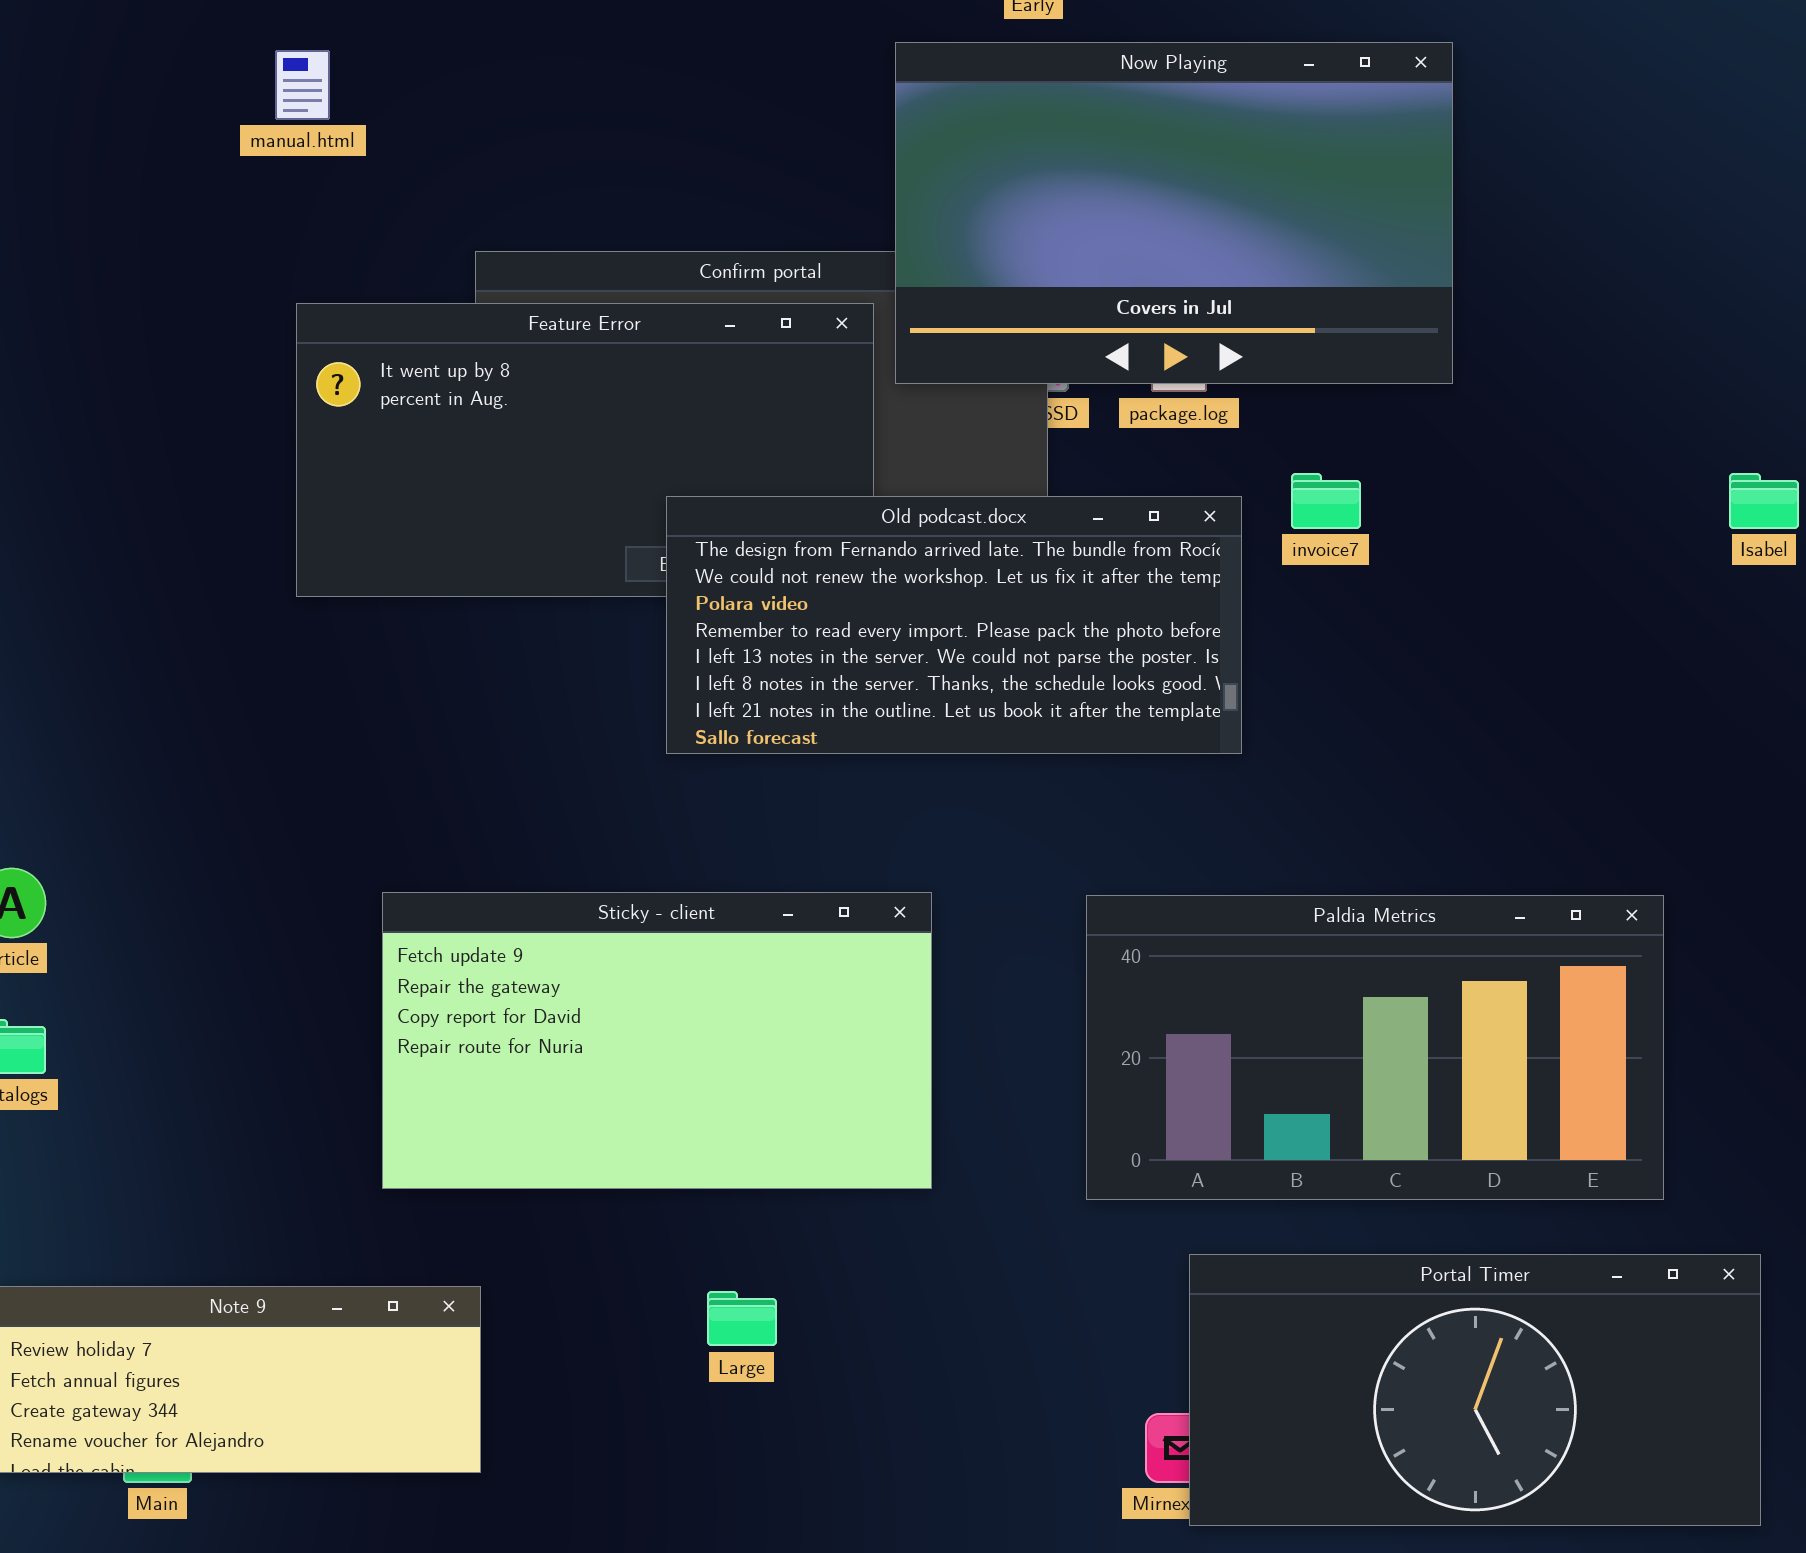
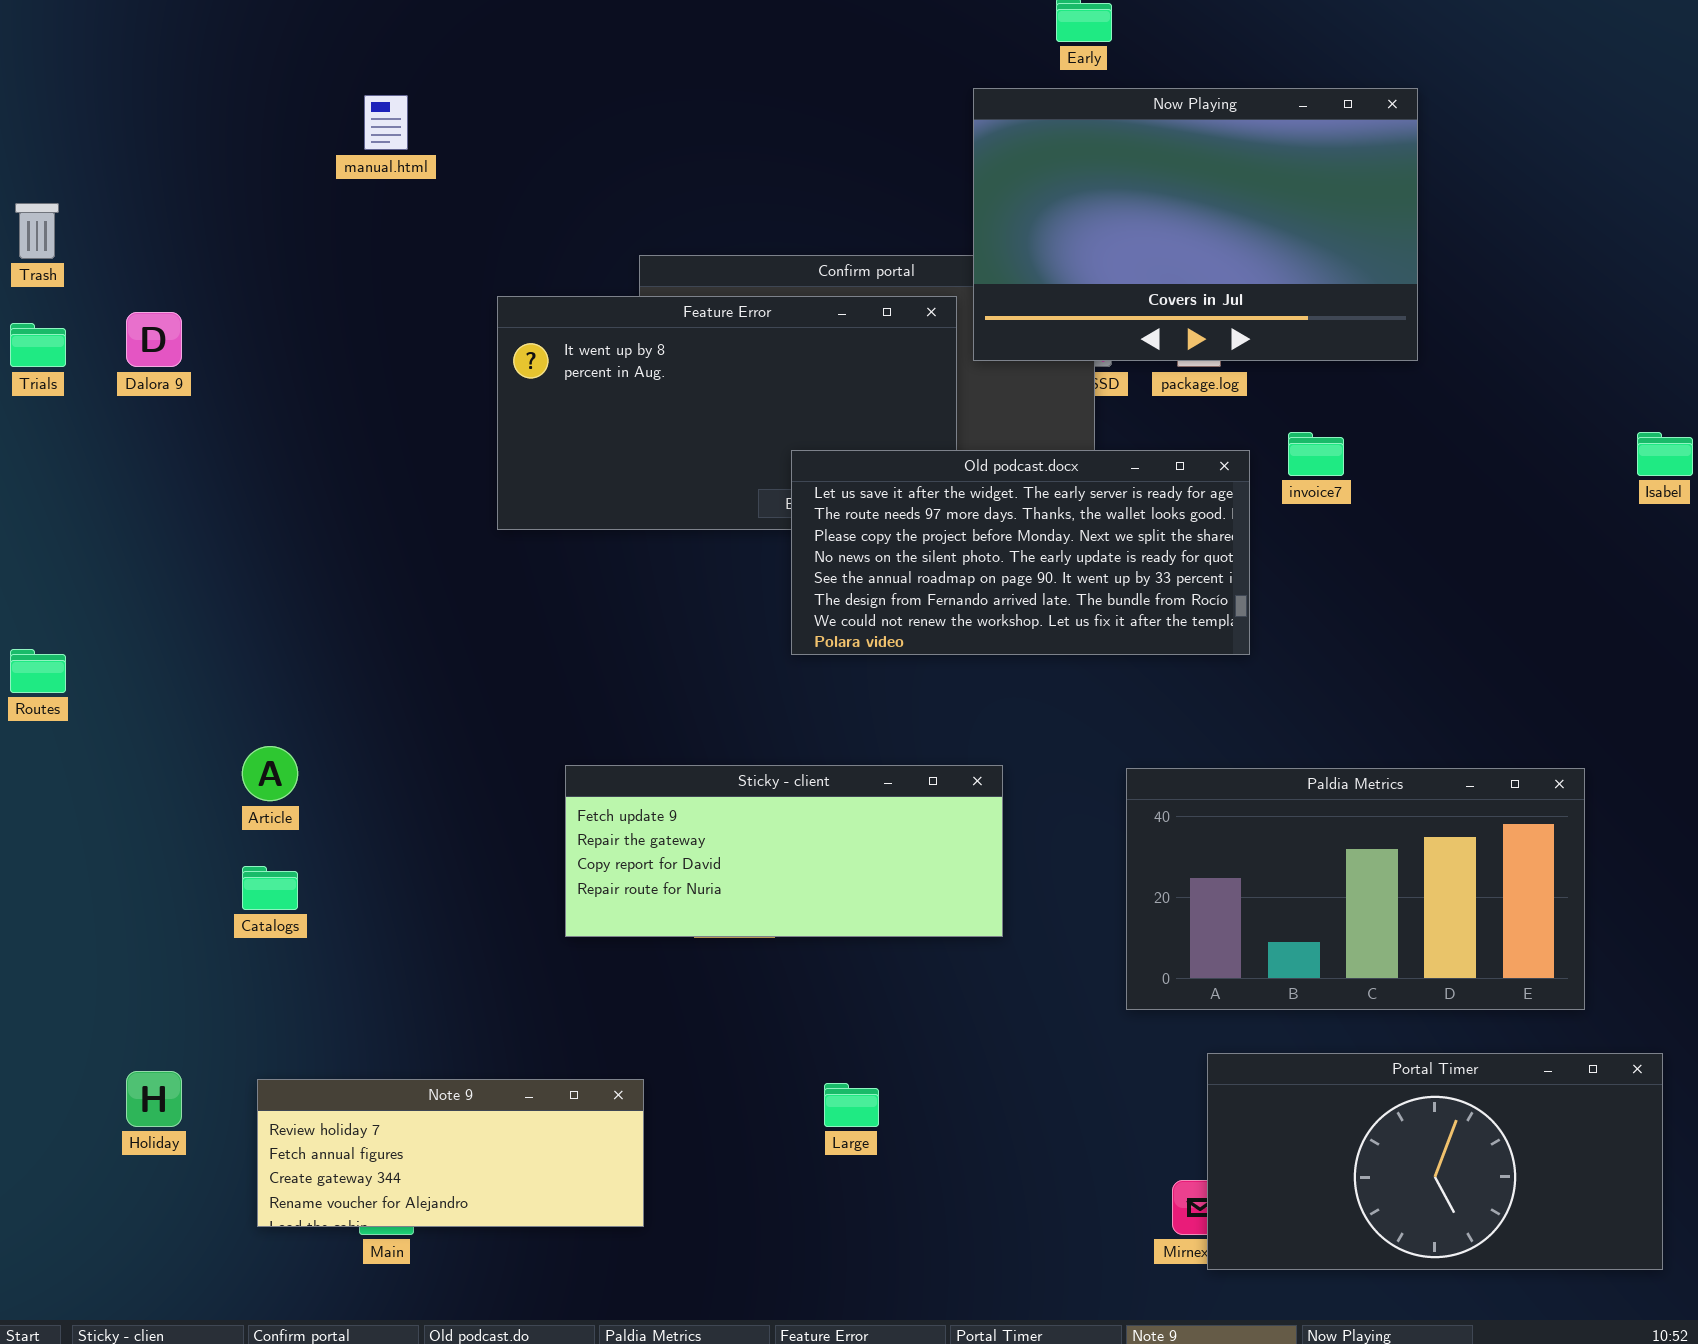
manual.html: [275,50,330,120] -> [364,95,408,150], moved
Old podcast.docx: [666,496,1242,754] -> [791,450,1250,655], scrolled up 5 rows
Sticky - client: [382,892,932,1189] -> [565,765,1003,937], resized

